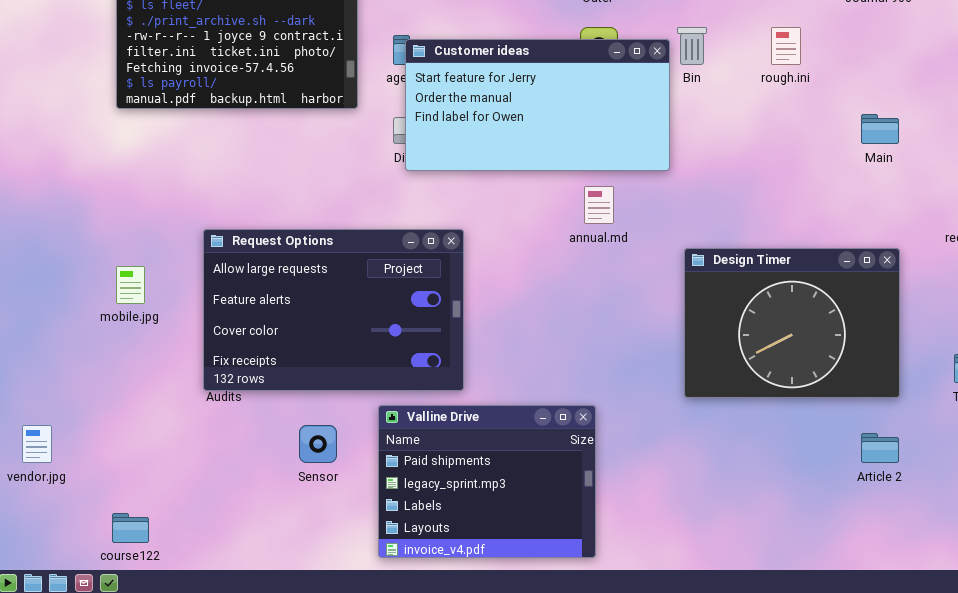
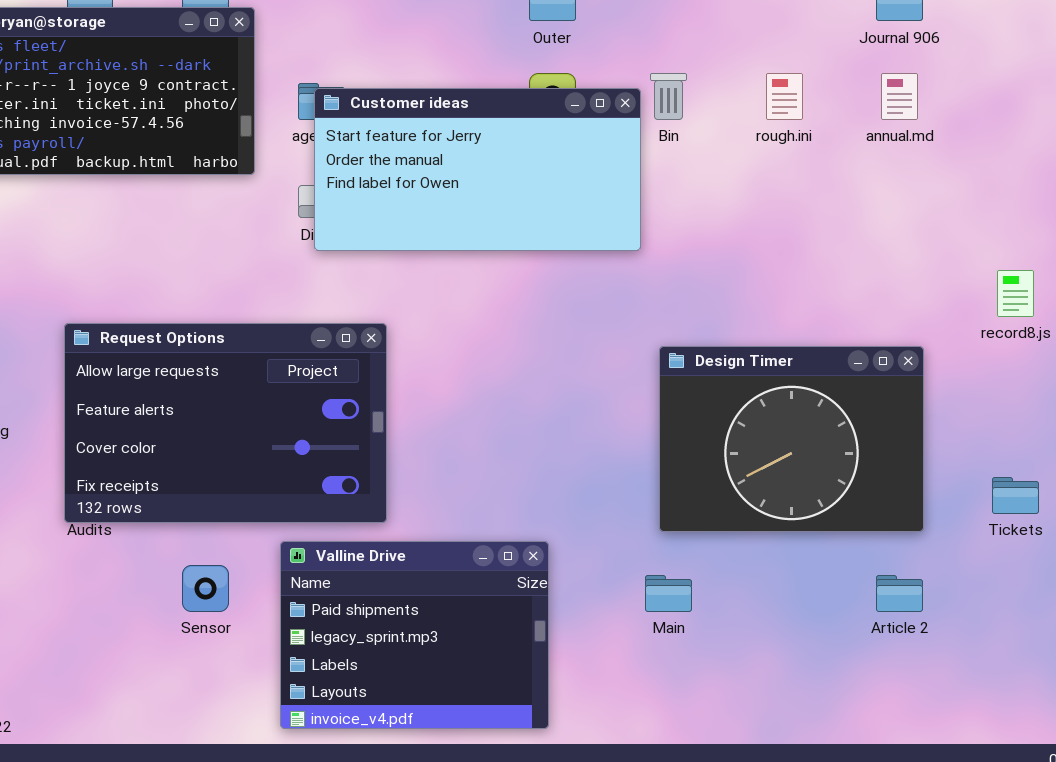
Main: [861,114,899,144] -> [645,575,692,612], moved
annual.md: [584,186,614,224] -> [881,73,918,120], moved

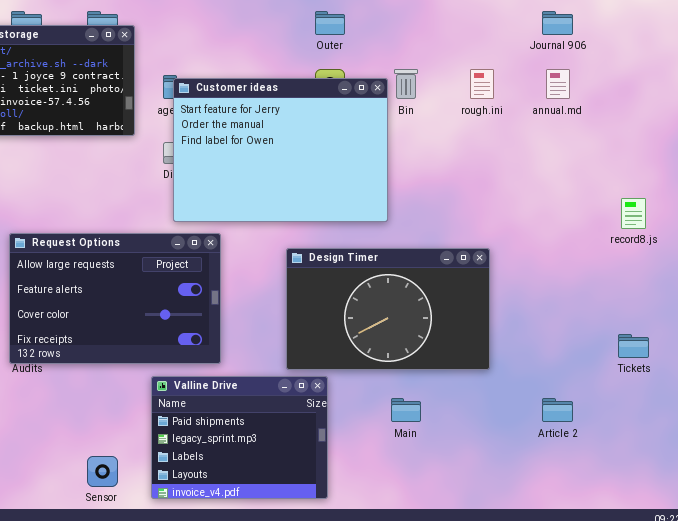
Customer ideas: [314,88,641,251] -> [173,78,388,222], resized
Design Timer: [659,346,924,532] -> [286,248,490,370], moved, resized
Sensor: [182,565,229,612] -> [87,456,118,487], moved

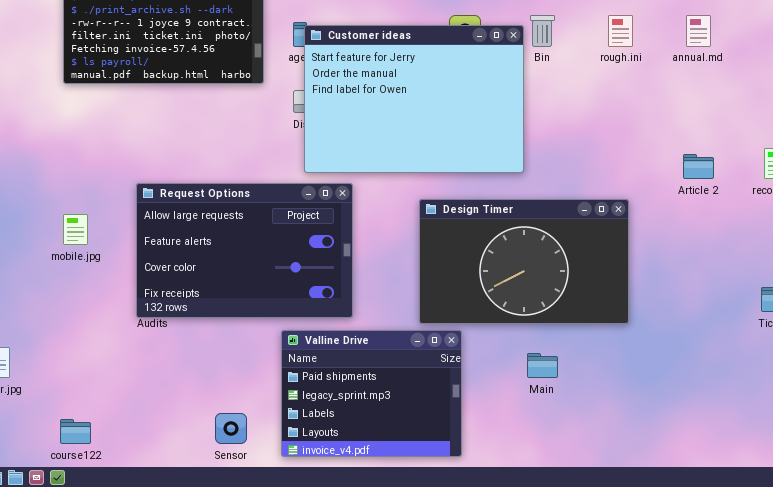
Article 2: [542,398,573,422] -> [683,154,714,179], moved

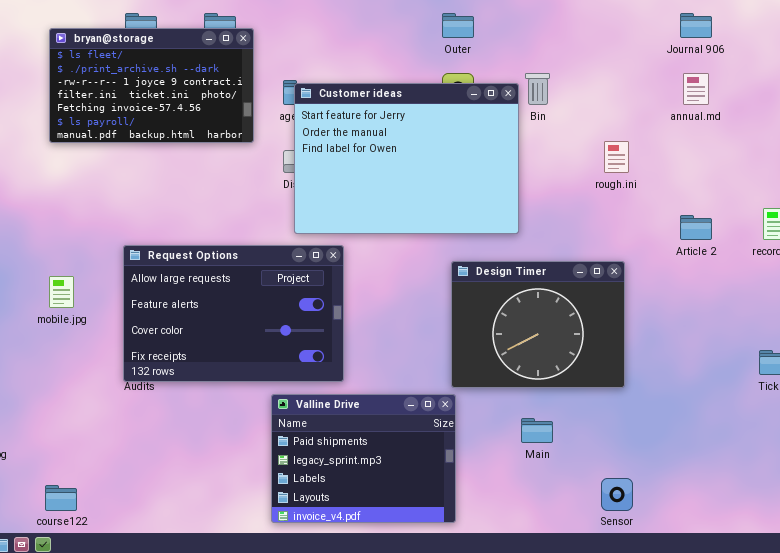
rough.ini: [608,15,633,47] -> [604,141,629,173], moved
Design Timer: [419,199,629,324] -> [451,261,625,388], resized
Sensor: [215,413,247,444] -> [601,478,633,511], moved

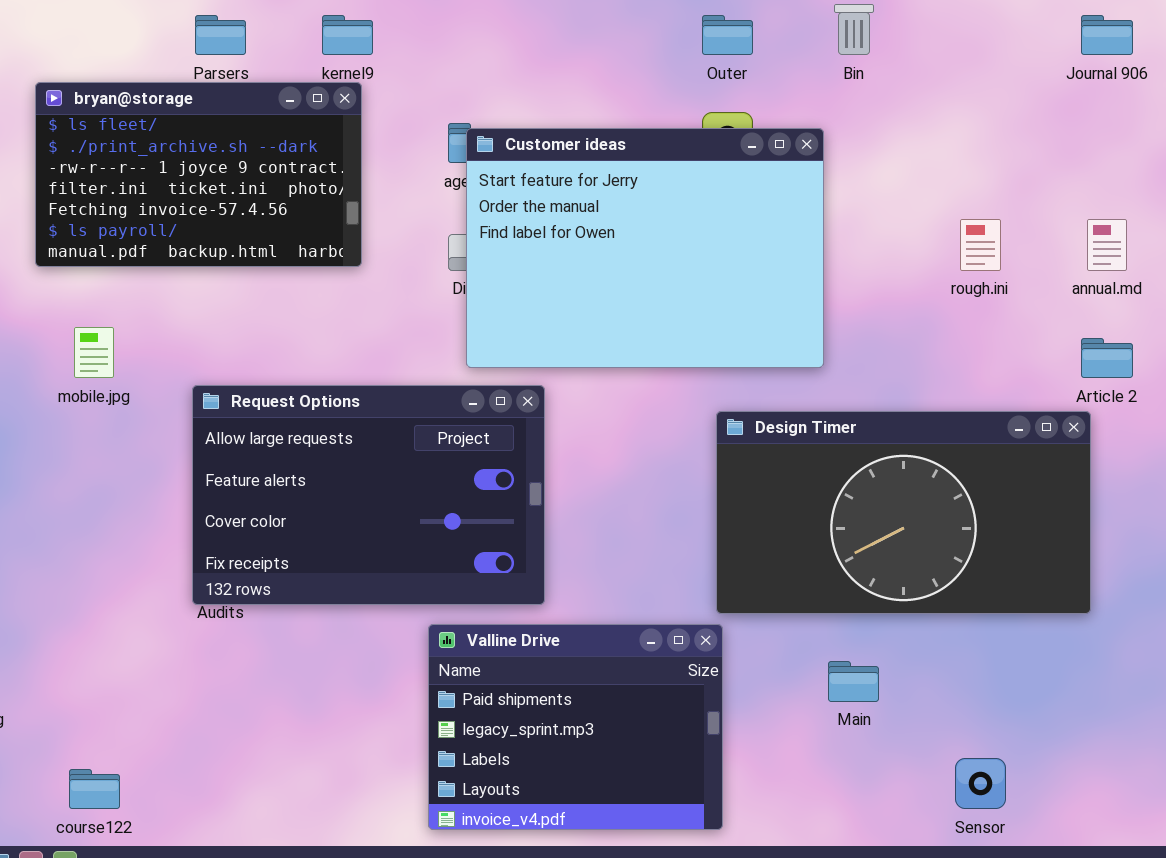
bryan@storage: [49,28,254,143] -> [35,82,362,267], moved
Bin: [525,73,550,105] -> [834,4,874,55], moved
annual.md: [683,73,709,105] -> [1087,219,1127,271], moved
Design Timer: [451,261,625,388] -> [716,411,1091,614], resized
mobile.jpg: [49,276,74,308] -> [74,327,114,378], moved

